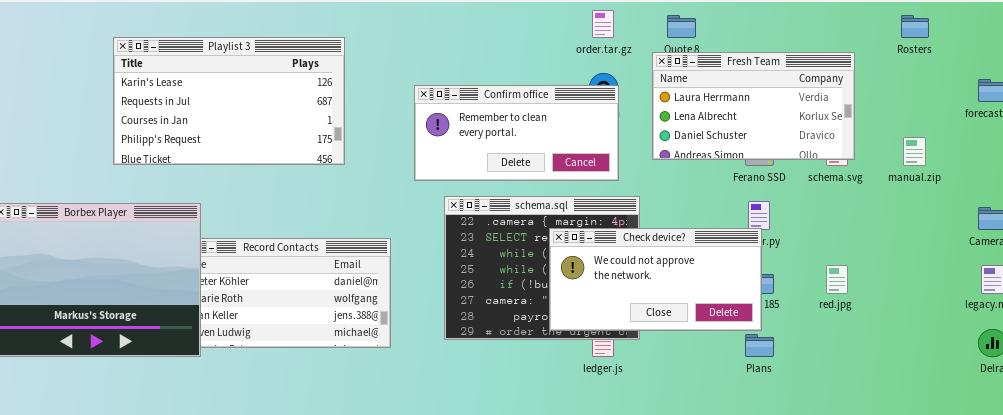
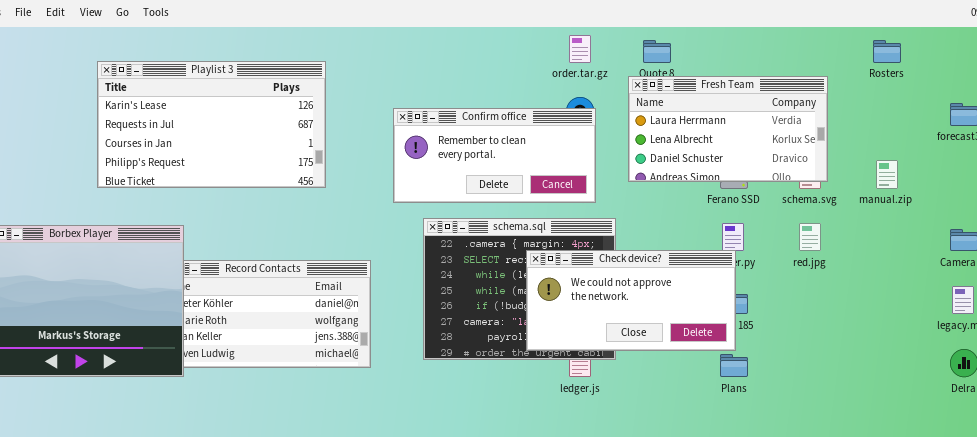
red.jpg: [826,265,848,294] -> [799,223,821,251], moved

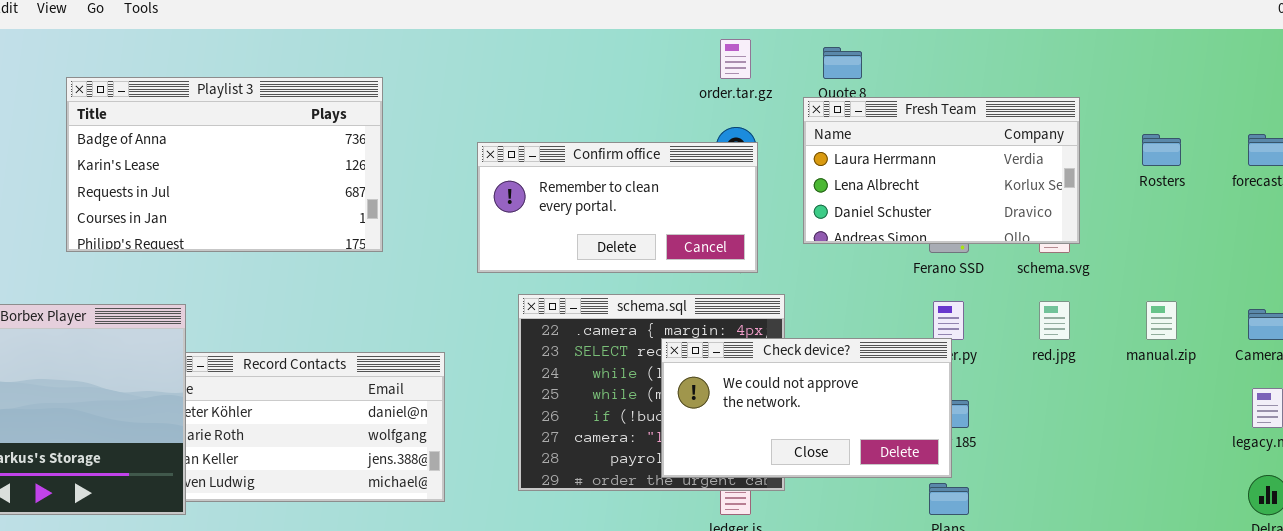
Rosters: [873,40,901,63] -> [1142,134,1181,166], moved
Playlist 3: [97,61,326,188] -> [66,77,383,252], scrolled up 1 row
manual.zip: [876,160,898,189] -> [1146,301,1177,340], moved

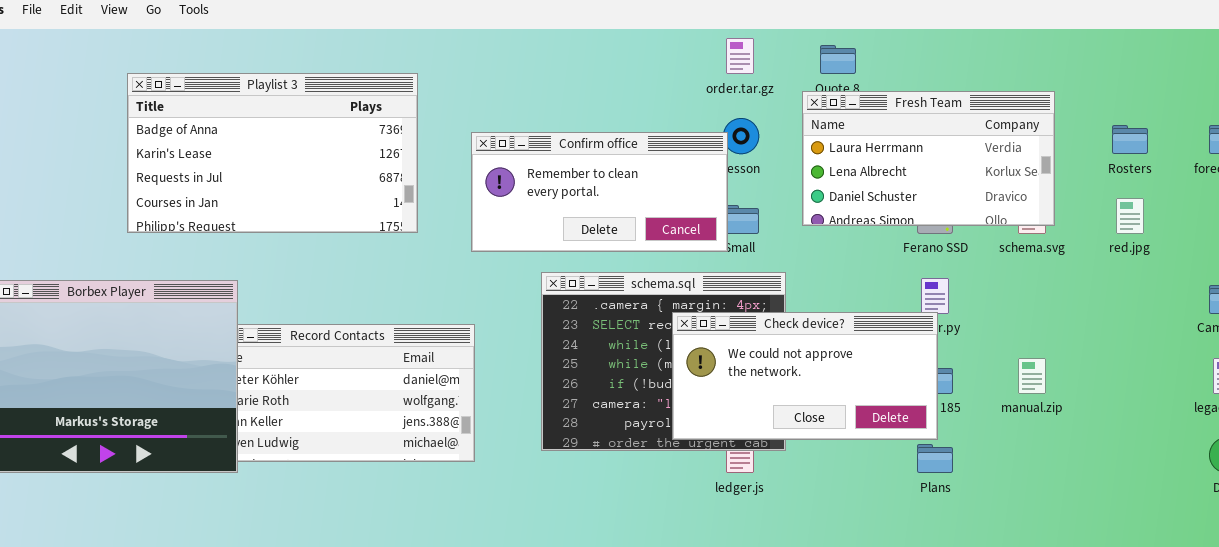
Confirm office: [477,142,758,273] -> [471,132,728,252], moved
red.jpg: [1039,301,1070,340] -> [1116,198,1144,234], moved
manual.zip: [1146,301,1177,340] -> [1018,358,1046,394], moved

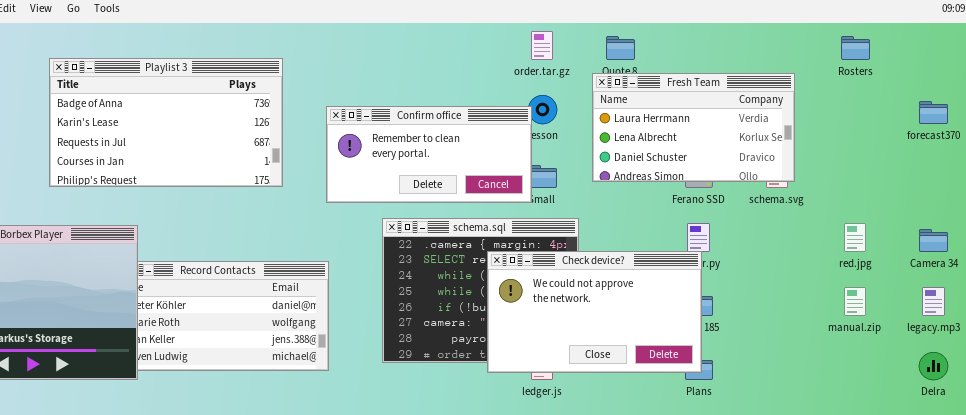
Rosters: [1112,125,1148,154] -> [841,36,870,60], moved
red.jpg: [1116,198,1144,234] -> [844,223,866,252], moved
Check device?: [672,312,938,440] -> [487,251,702,373], resized
manual.zip: [1018,358,1046,394] -> [844,287,866,316], moved

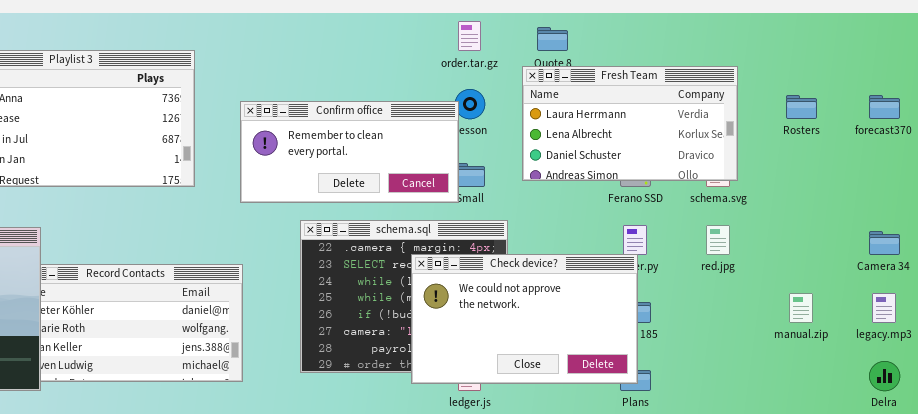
Rosters: [841,36,870,60] -> [786,95,817,119], moved
red.jpg: [844,223,866,252] -> [706,225,730,255], moved

